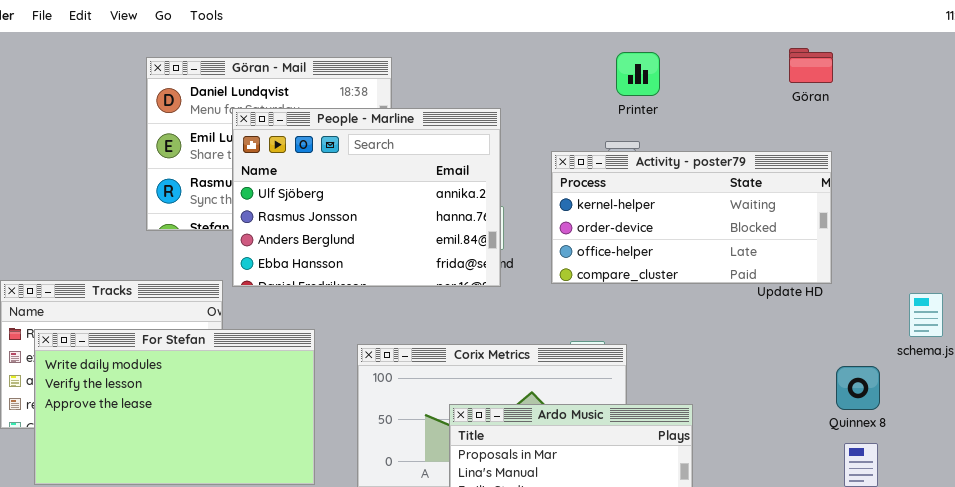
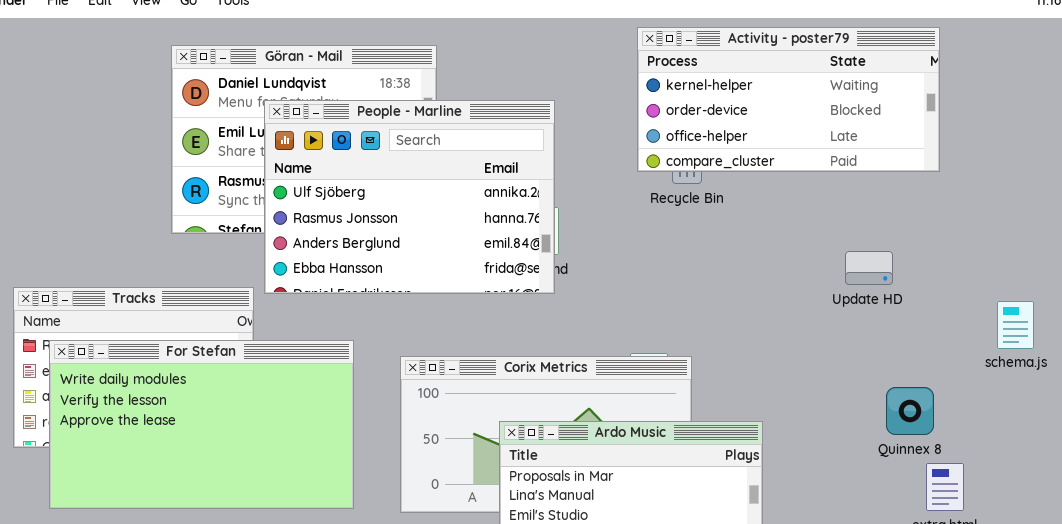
Activity - poster79: [551,151,832,284] -> [637,27,940,172], moved
Quinnex 8: [836,366,880,410] -> [886,387,934,435], moved

